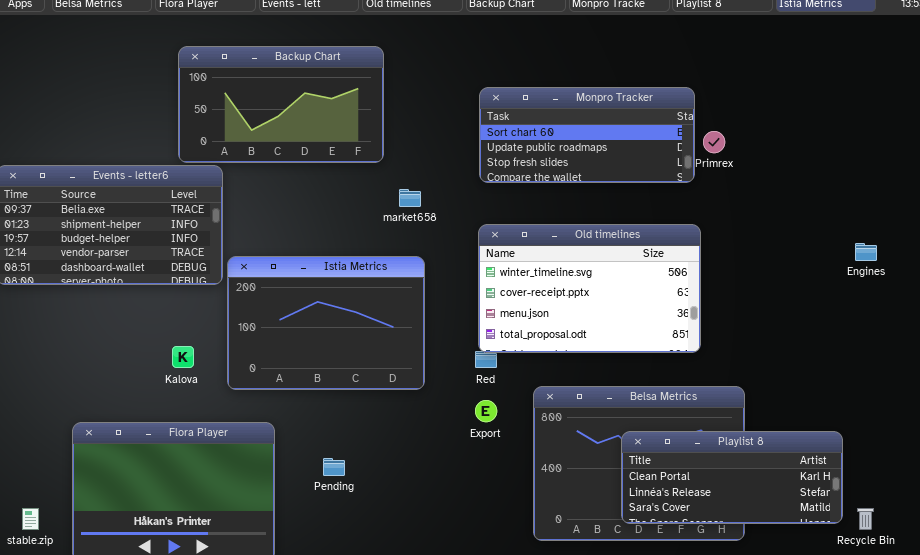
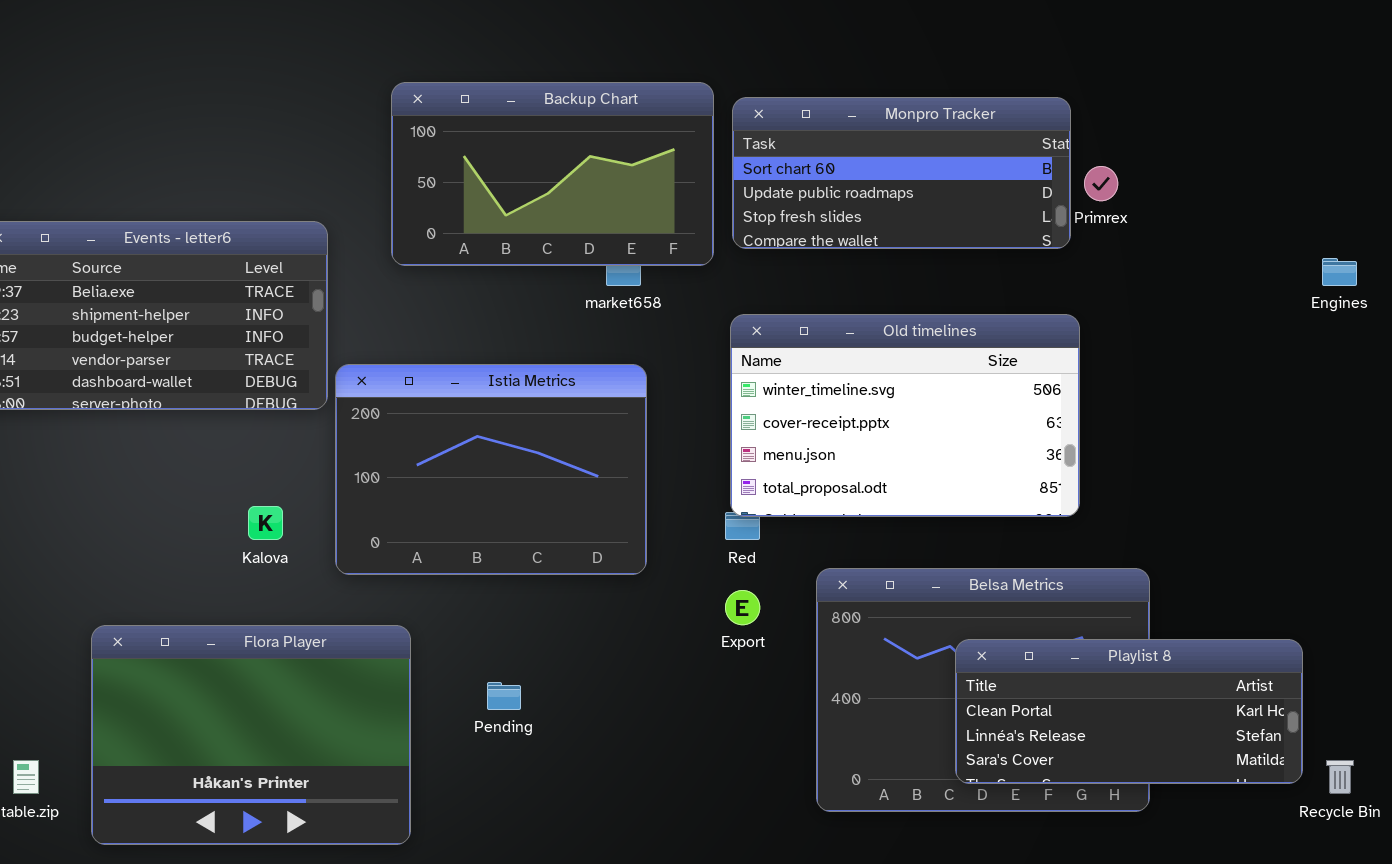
Backup Chart: [178,46,384,163] -> [391,82,714,266], moved
Engines: [855,243,877,261] -> [1322,258,1357,286], moved

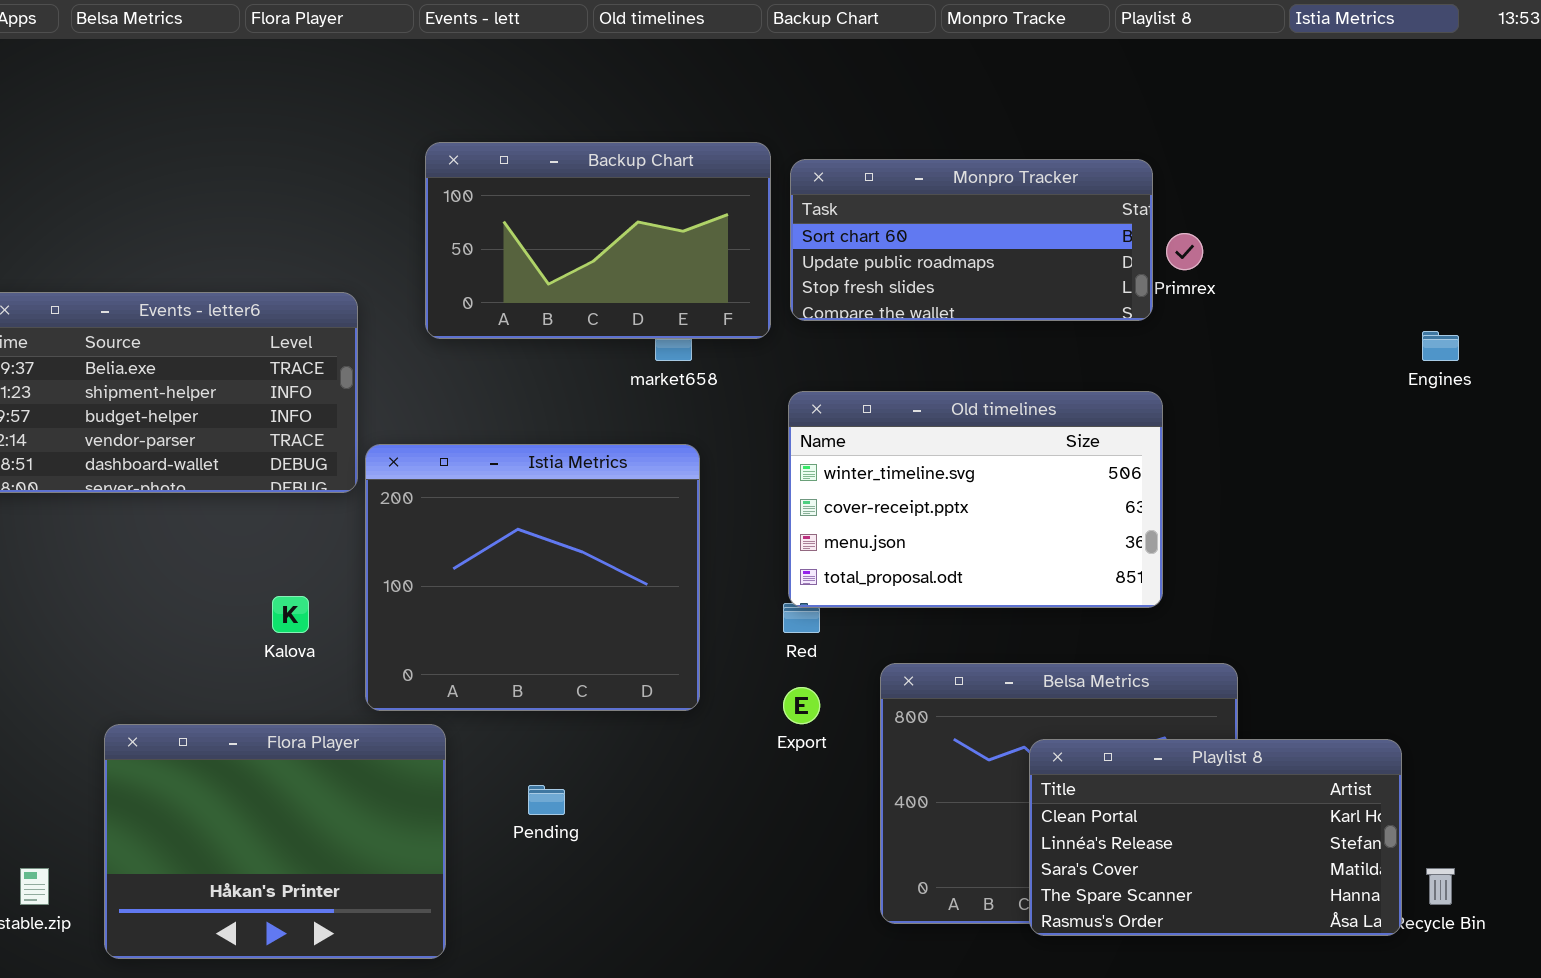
Istia Metrics: [335,364,647,575] -> [365,444,700,711], resized
Playlist 8: [955,639,1303,784] -> [1029,739,1402,936], resized

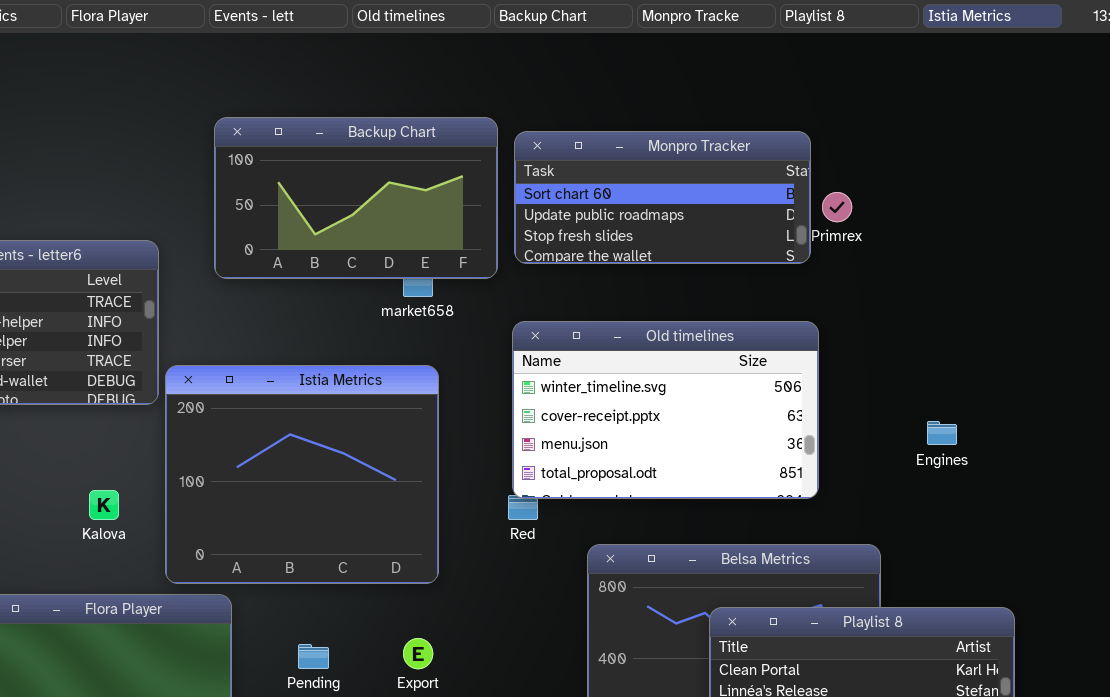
Engines: [1422,331,1459,361] -> [927,421,957,445], moved
Export: [783,687,820,724] -> [403,638,433,669], moved

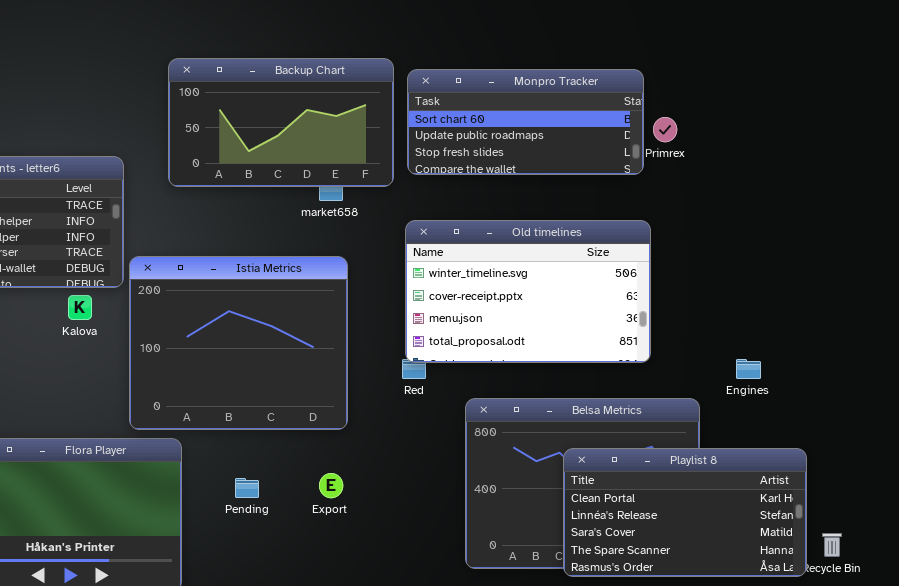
Engines: [927,421,957,445] -> [736,359,761,379], moved
Kalova: [89,490,119,520] -> [68,295,92,320], moved

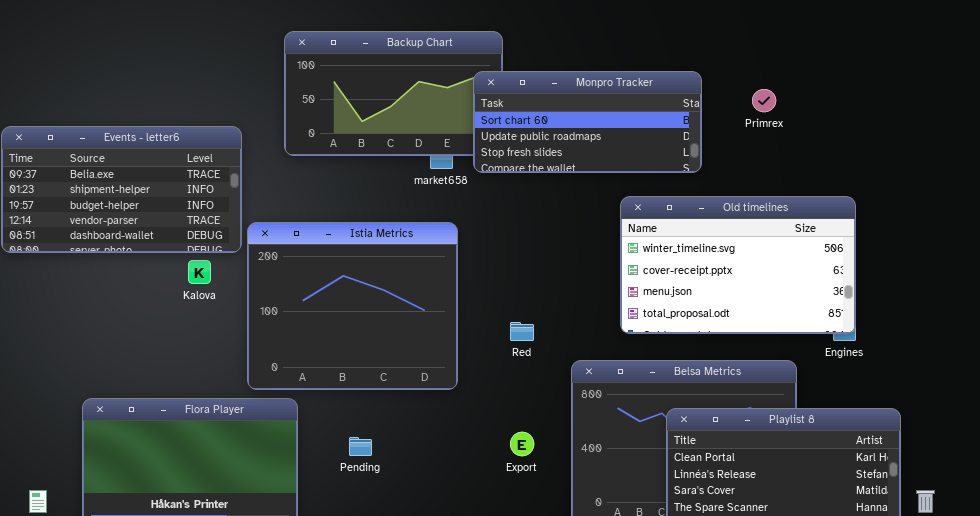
Monpro Tracker: [407,69,644,175] -> [473,71,702,173], moved
Old timelines: [405,220,651,363] -> [620,196,856,334], moved
Export: [319,473,343,498] -> [510,432,534,456], moved

